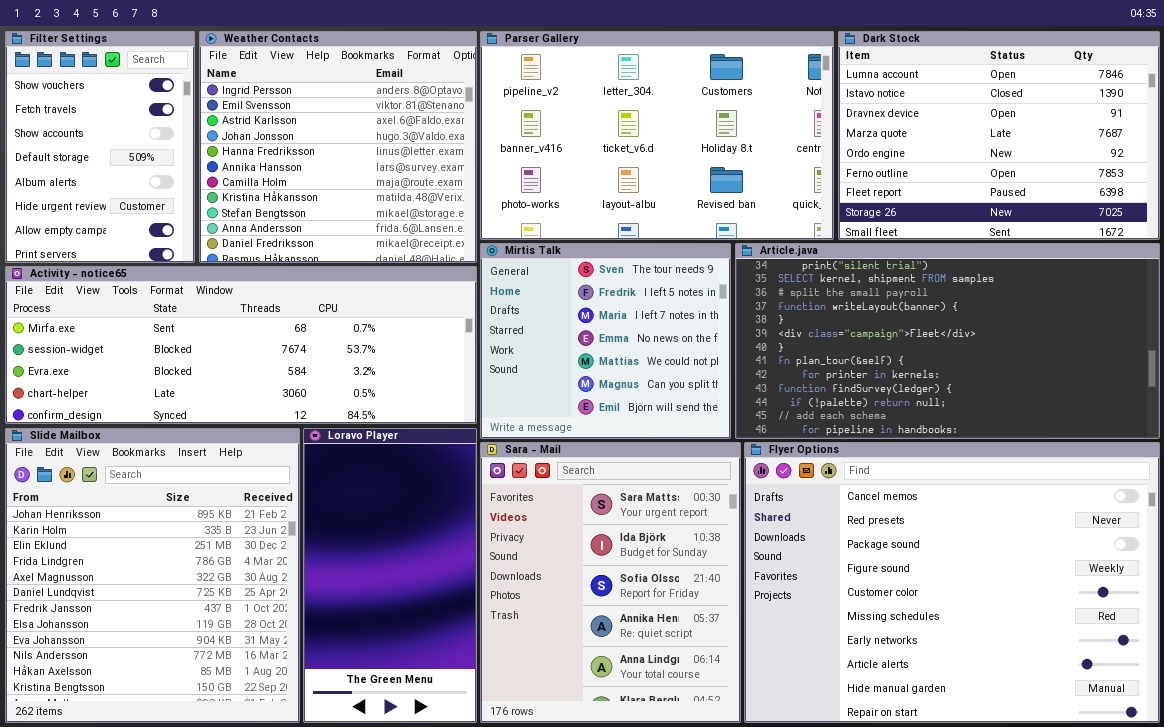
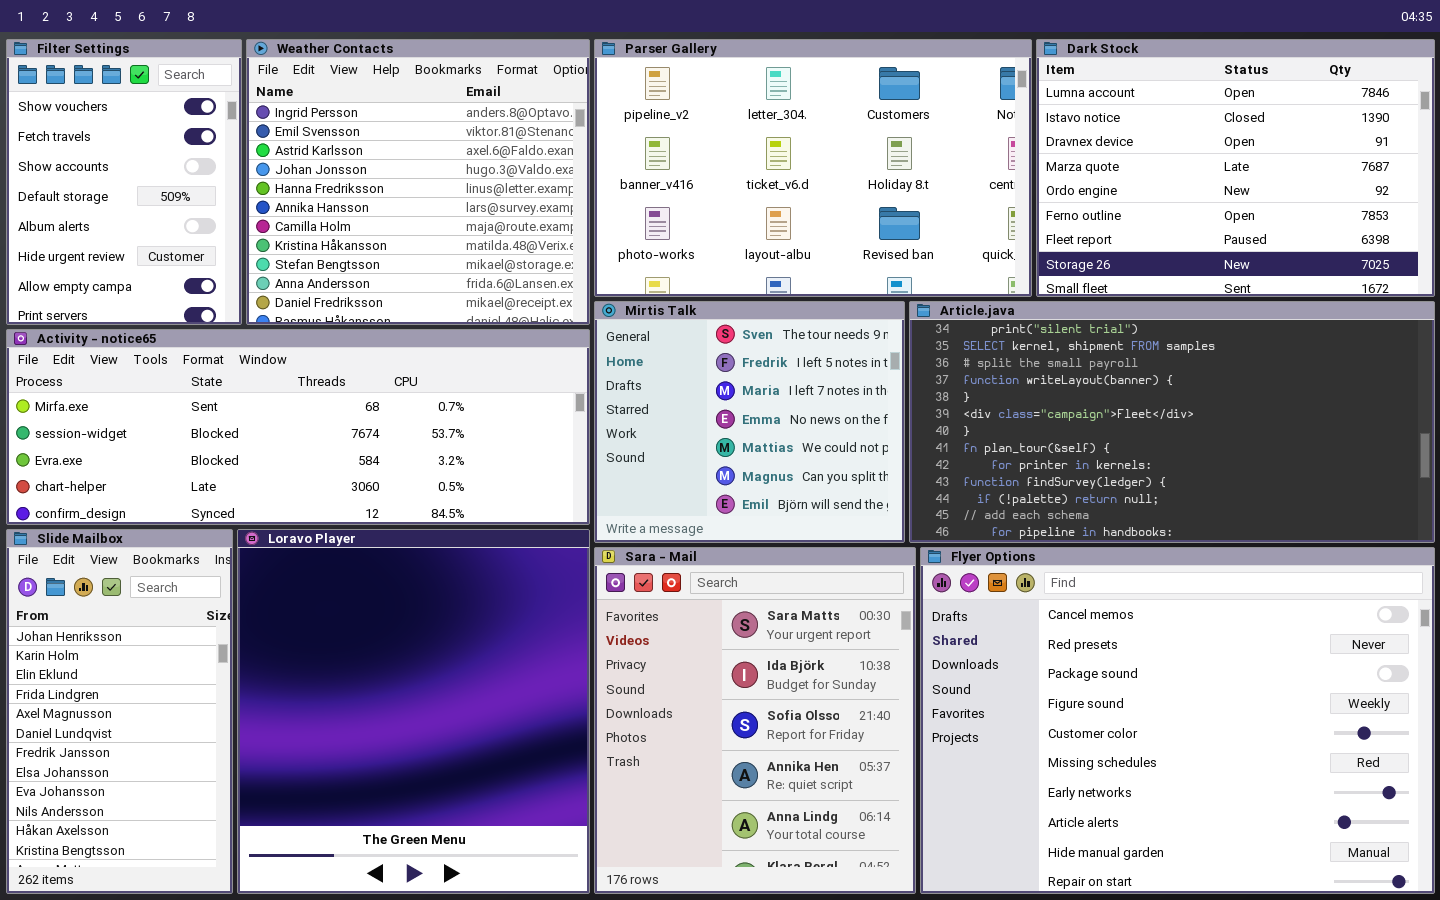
Slide Mailbox: [5,428,300,723] -> [6,529,233,894], resized
Loravo Player: [303,428,477,723] -> [237,529,590,894], resized

